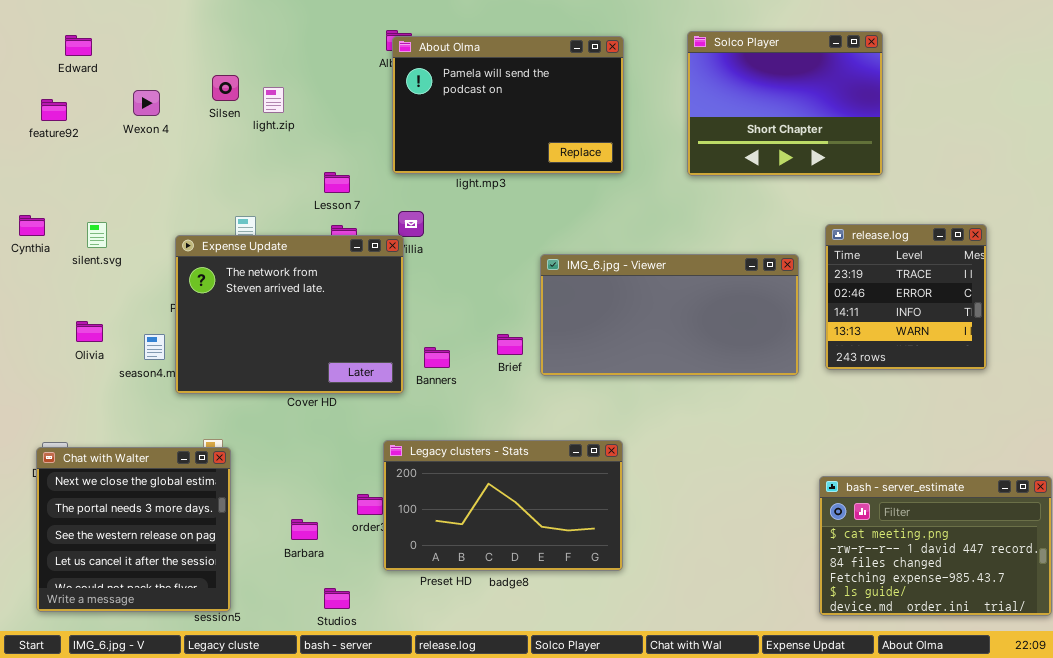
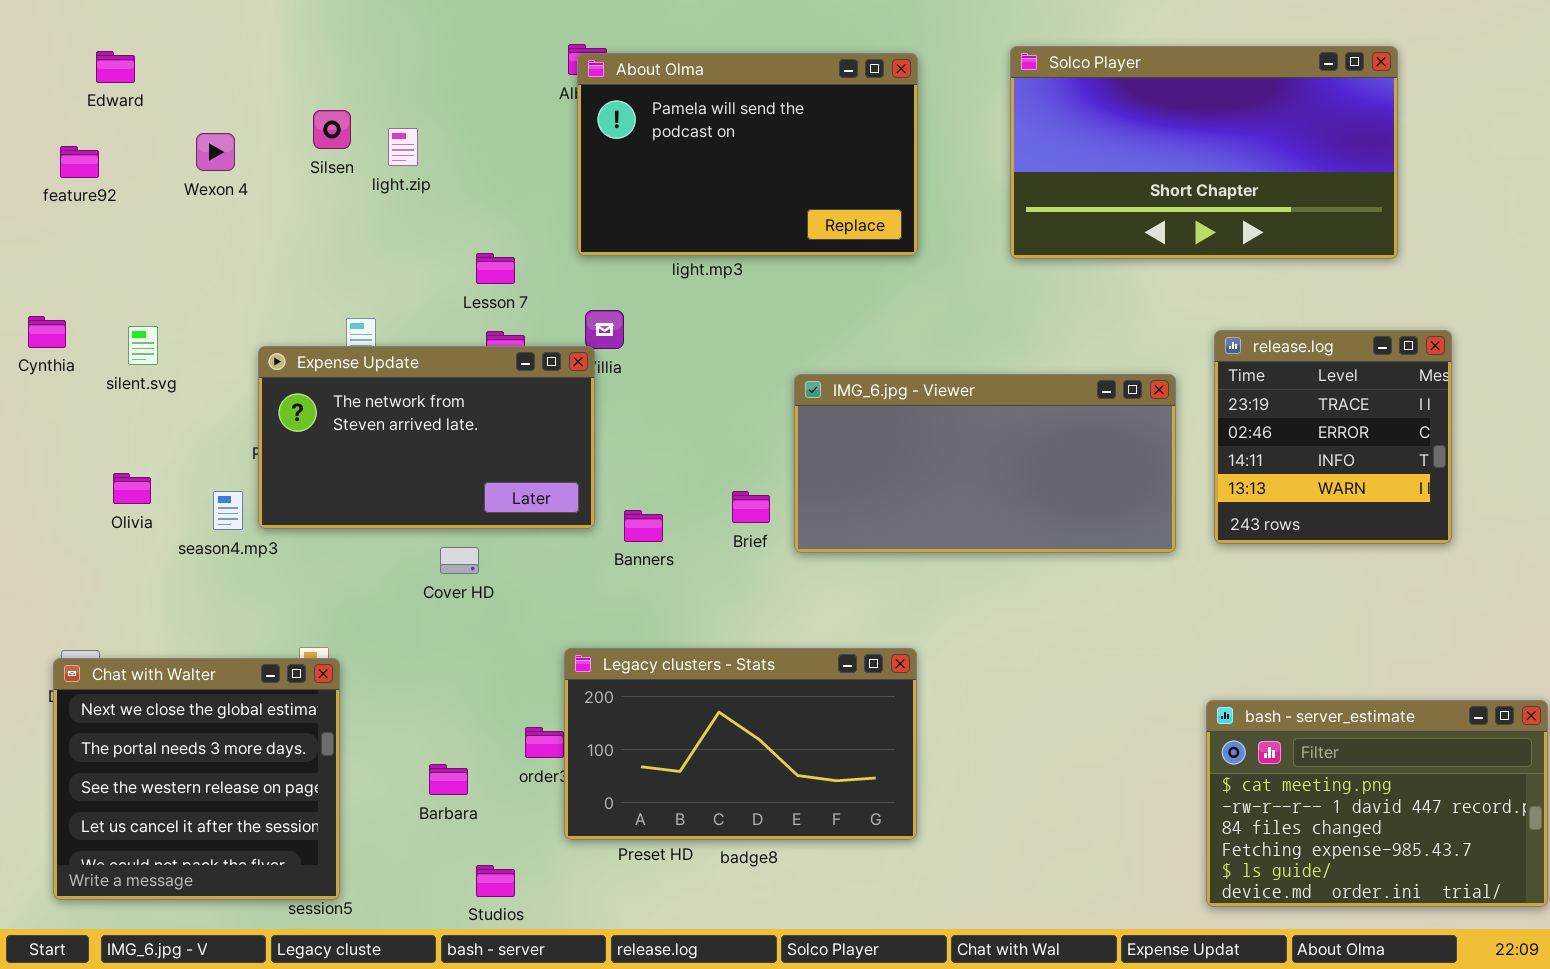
Solco Player: [687,31,883,176] -> [1010,46,1398,259], resized
Expense Update: [175,235,404,394] -> [258,346,595,529], resized

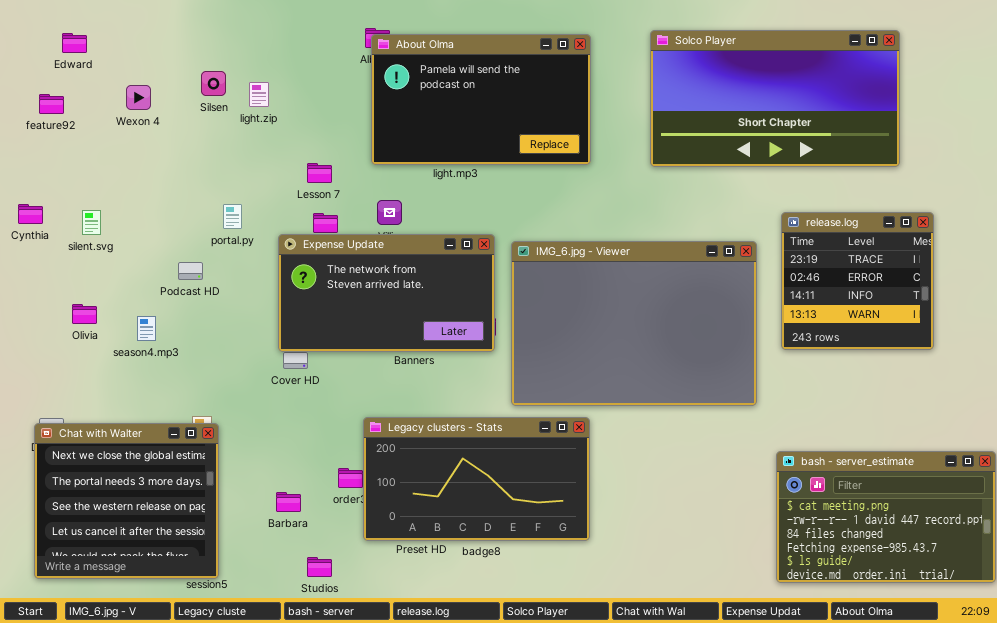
Expense Update: [258,346,595,529] -> [278,234,495,352], moved
IMG_6.jpg - Viewer: [794,374,1176,553] -> [511,241,757,406], resized

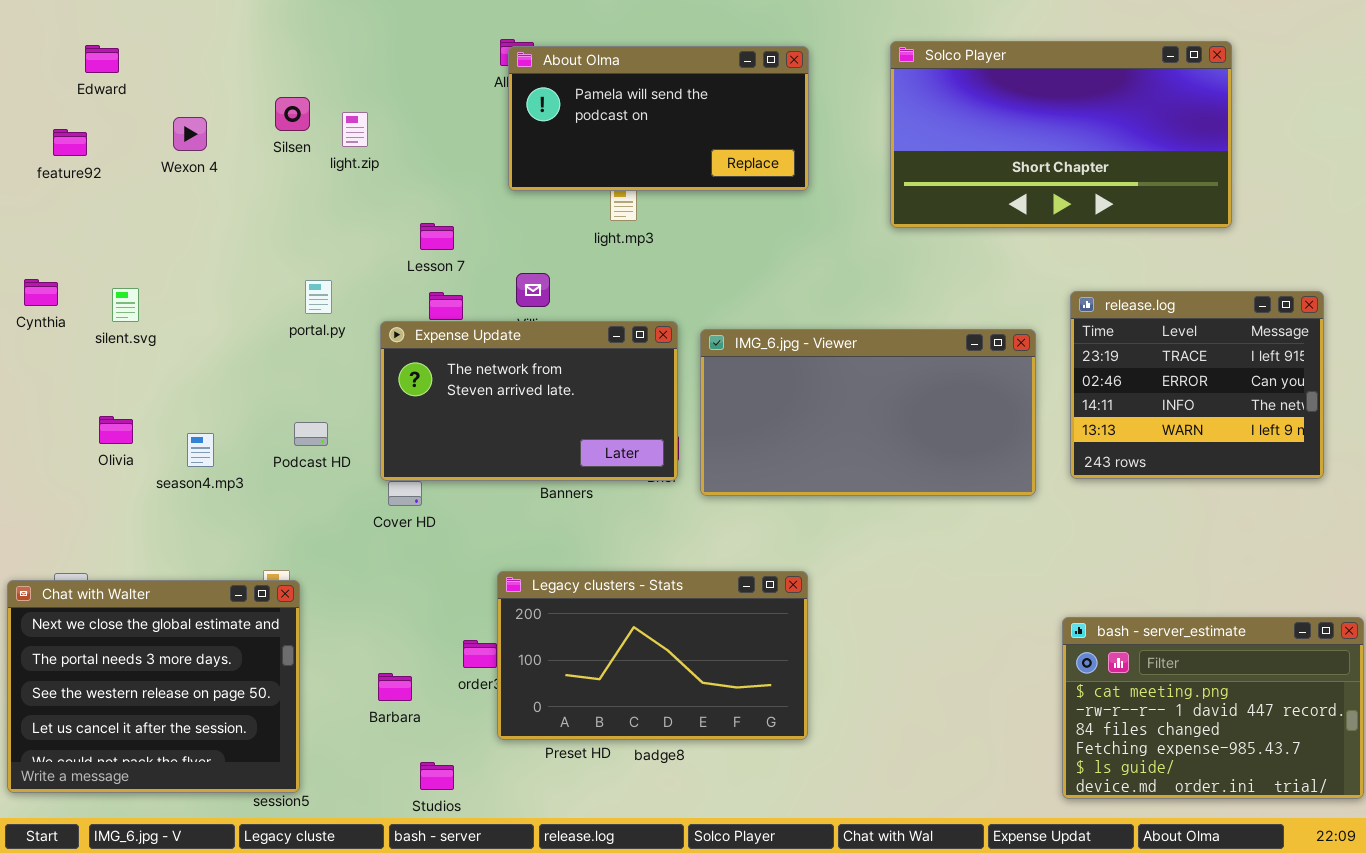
About Olma: [371,34,591,165] -> [508,46,809,191], resized
release.log: [781,212,934,350] -> [1070,291,1324,479], resized
IMG_6.jpg - Viewer: [511,241,757,406] -> [700,329,1036,496], resized
Podcast HD: [178,262,203,280] -> [294,422,328,446], moved
Chat with Walter: [34,423,219,579] -> [7,580,300,793], resized

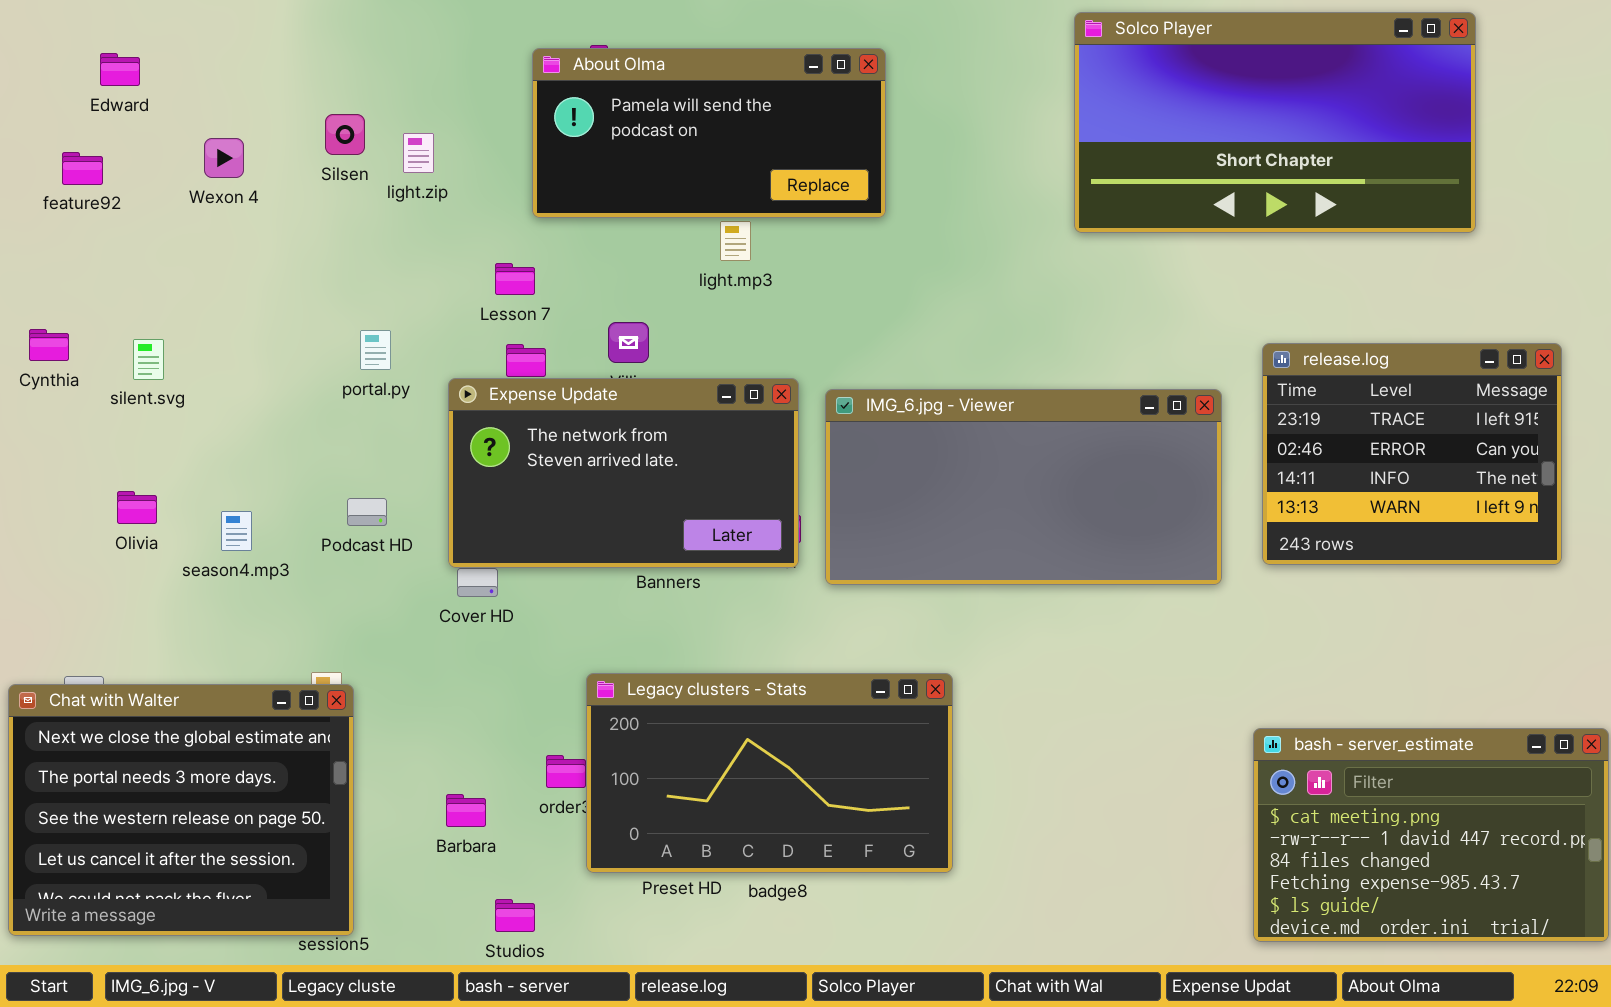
Solco Player: [890,41,1232,228] -> [1074,12,1476,233], moved
About Olma: [508,46,809,191] -> [532,48,886,218], moved

